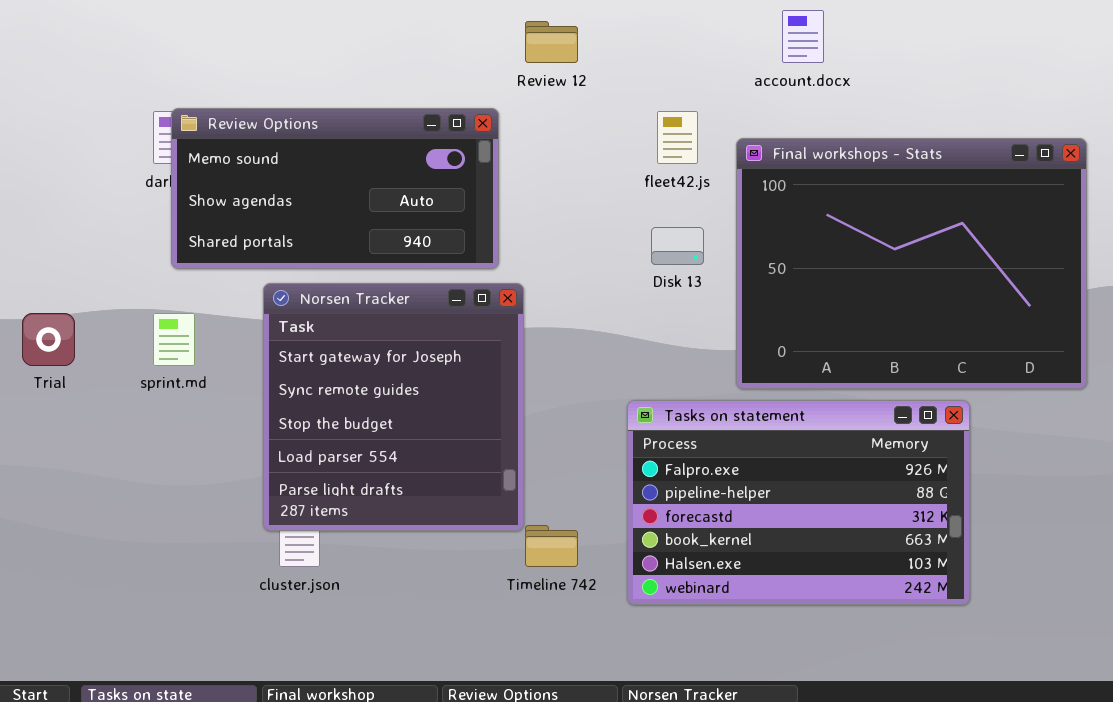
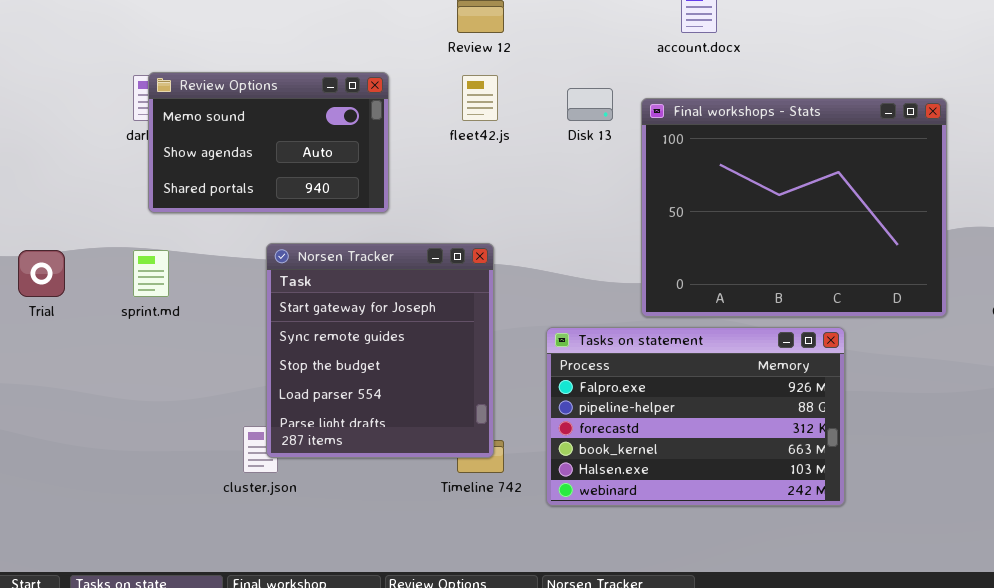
Review Options: [171,108,499,269] -> [148,72,389,213], resized
fleet42.js: [657,111,698,164] -> [462,75,498,121], moved
Disk 13: [651,227,704,265] -> [567,88,613,121], moved
Norsen Tracker: [263,283,524,531] -> [266,243,494,458], moved

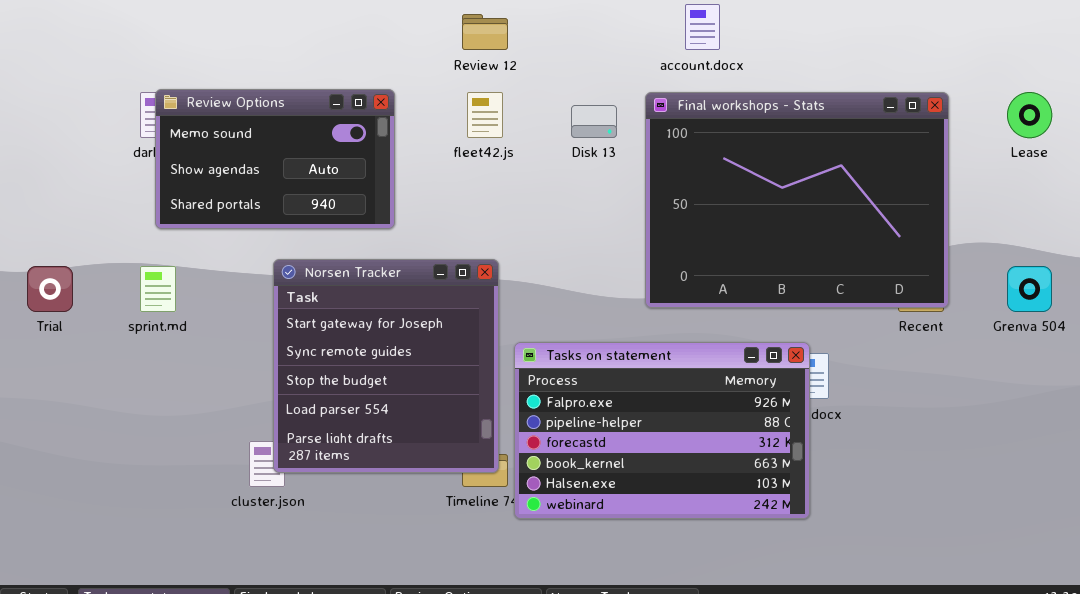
Final workshops - Stats: [641,98,947,317] -> [645,92,949,308], moved
Tasks on statement: [546,327,845,506] -> [514,342,810,519], moved

